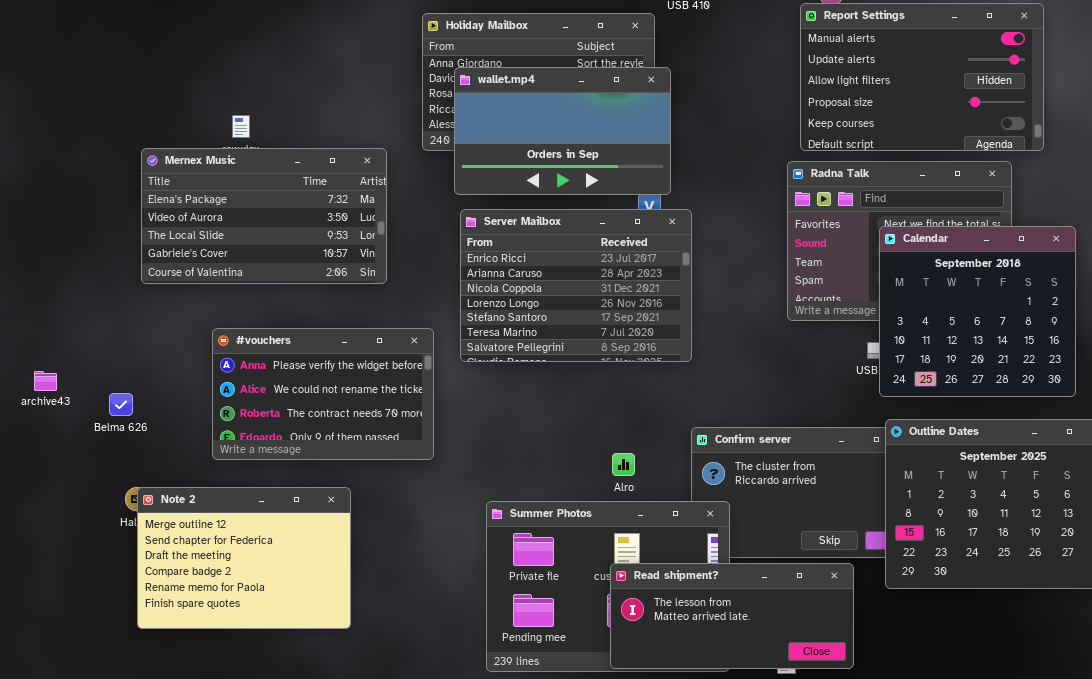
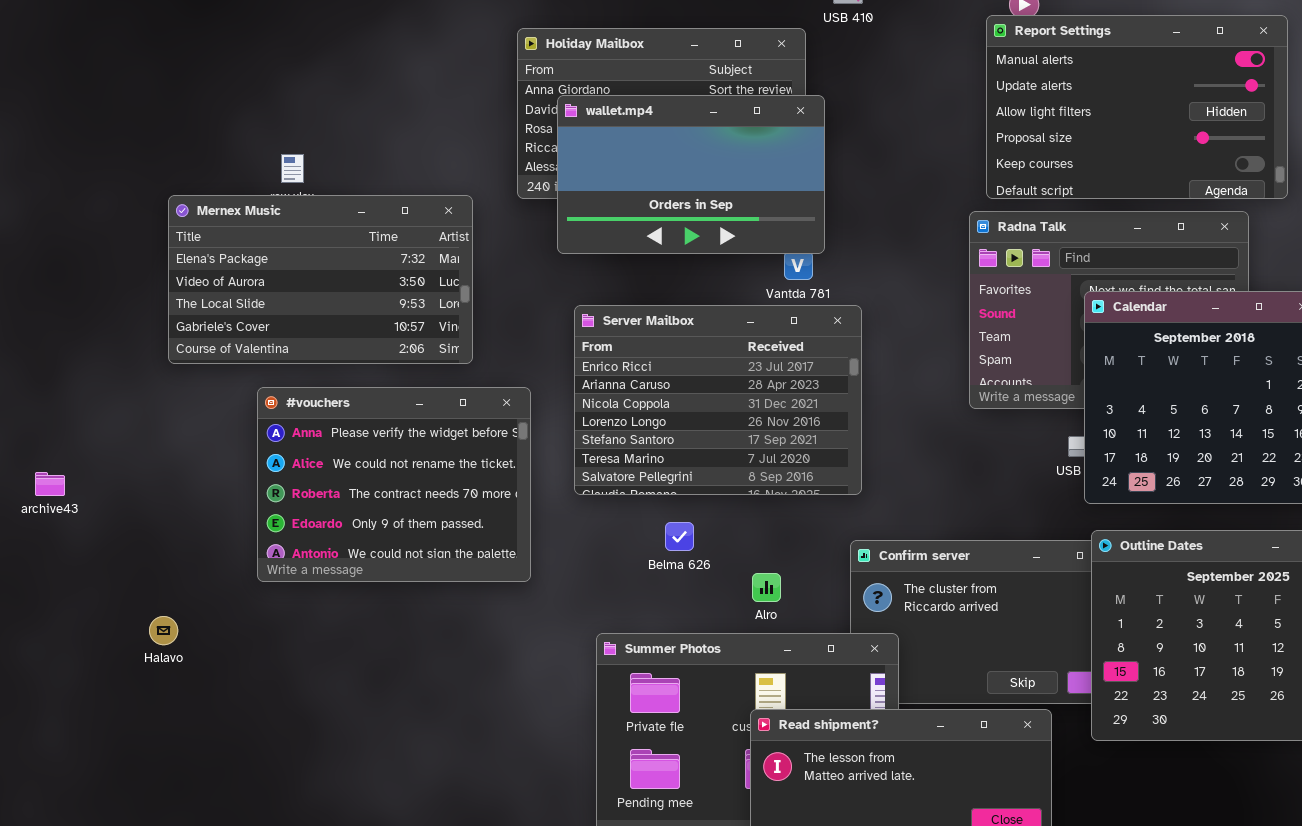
Server Mailbox: [460,209,692,362] -> [574,305,862,495], moved
#vouchers: [212,328,434,460] -> [257,387,531,582], resized
Belma 626: [109,393,133,416] -> [665,522,694,551], moved
Note 2: [137,487,351,629] -> none, closed

